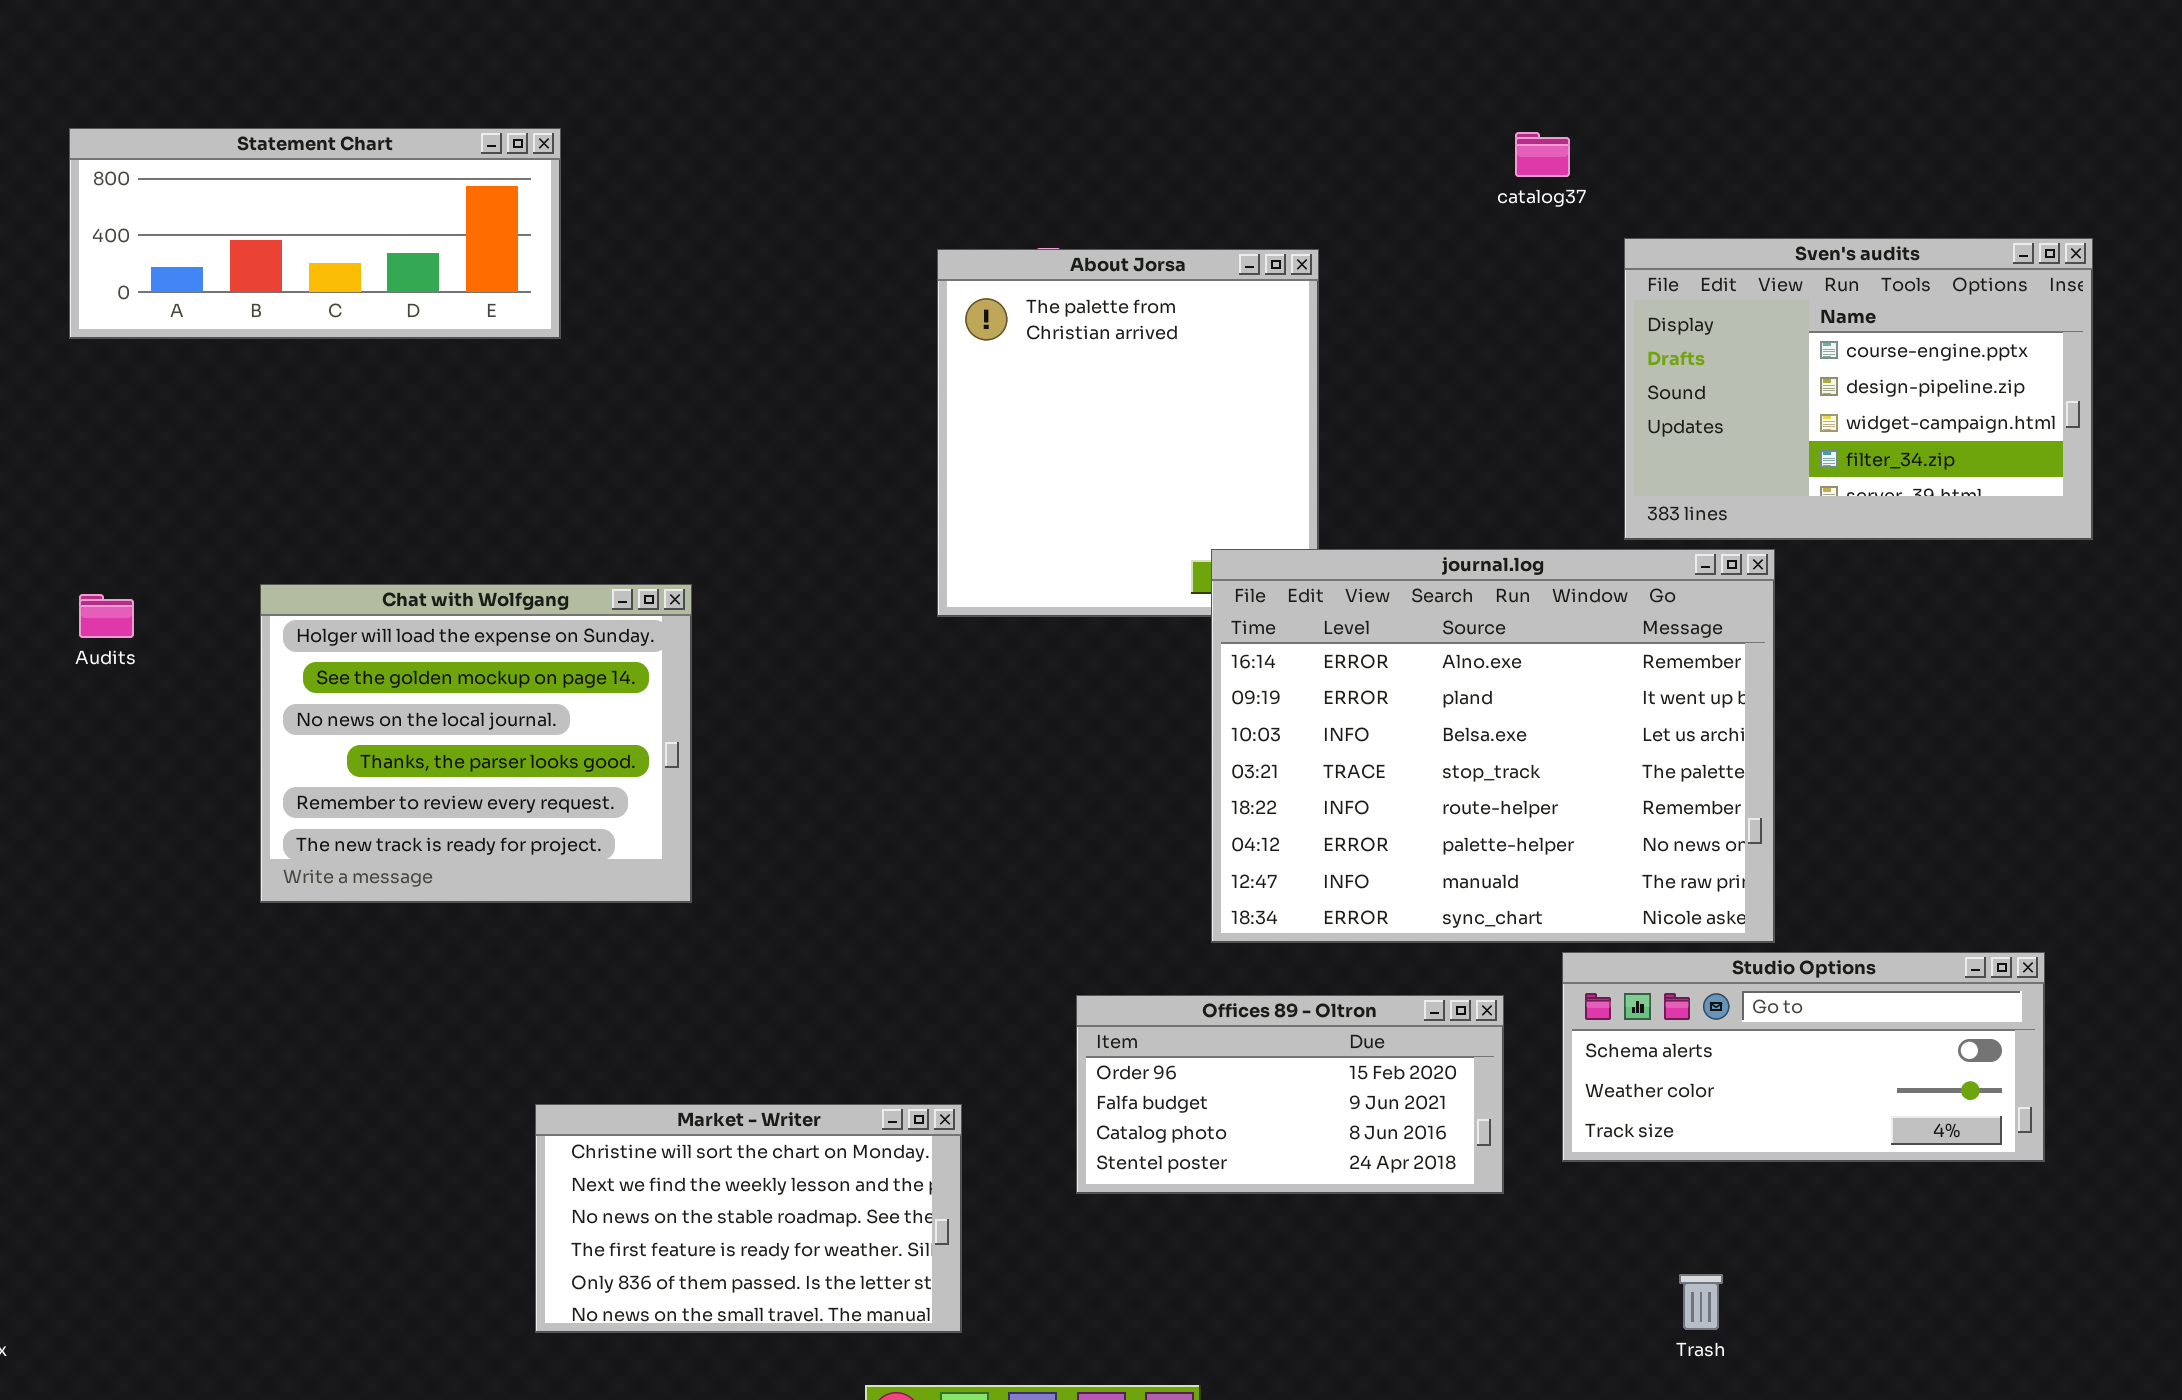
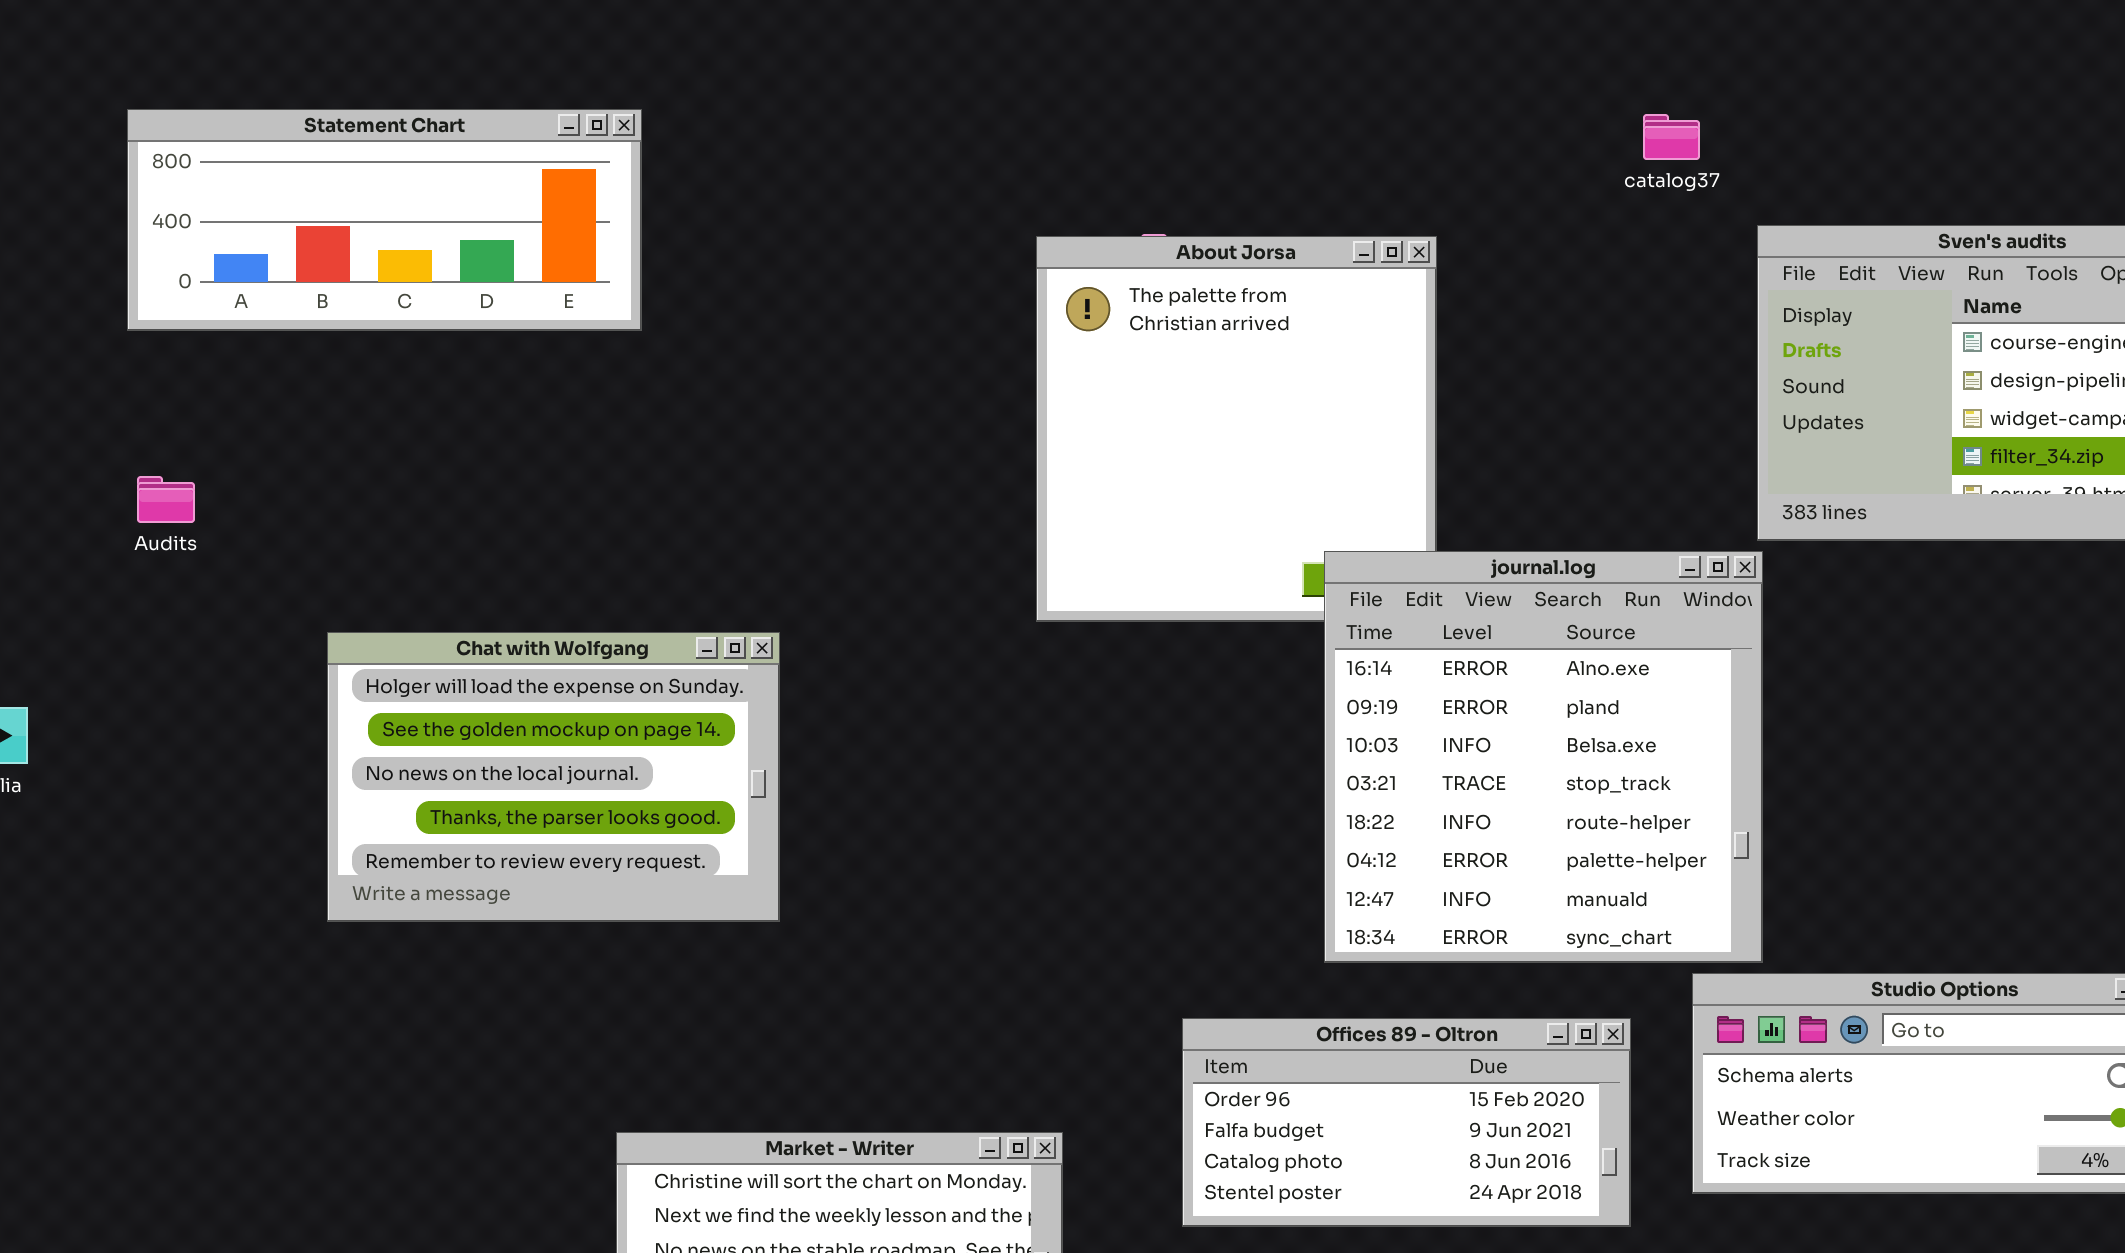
journal.log: [1211,549,1775,943] -> [1324,551,1763,963], resized
Chat with Wolfgang: [260,584,692,903] -> [327,632,780,922], resized
Audits: [79,594,134,638] -> [137,476,195,523], moved

